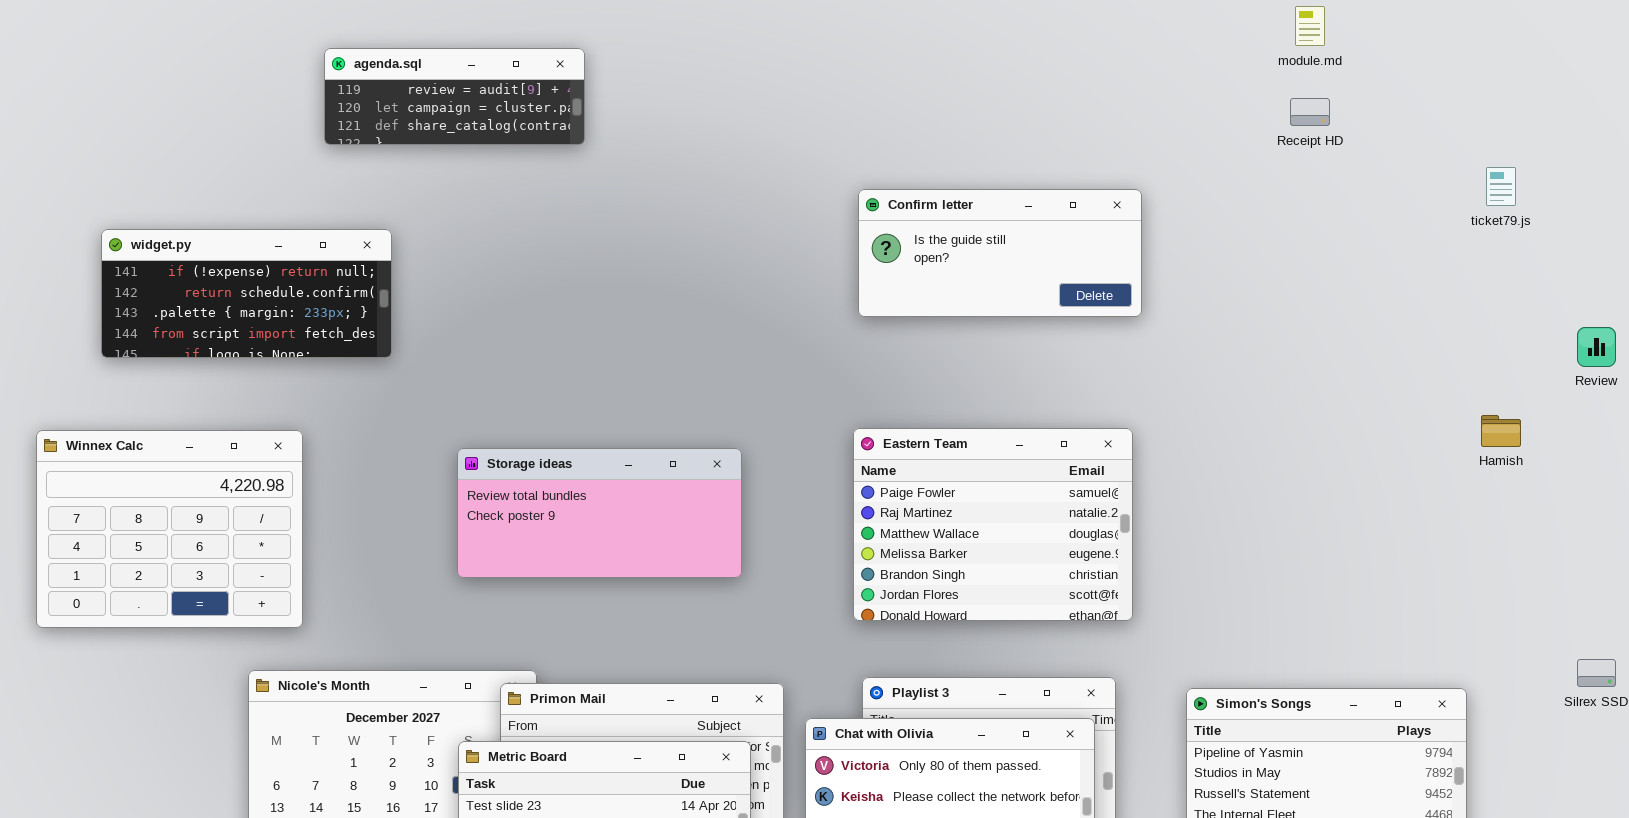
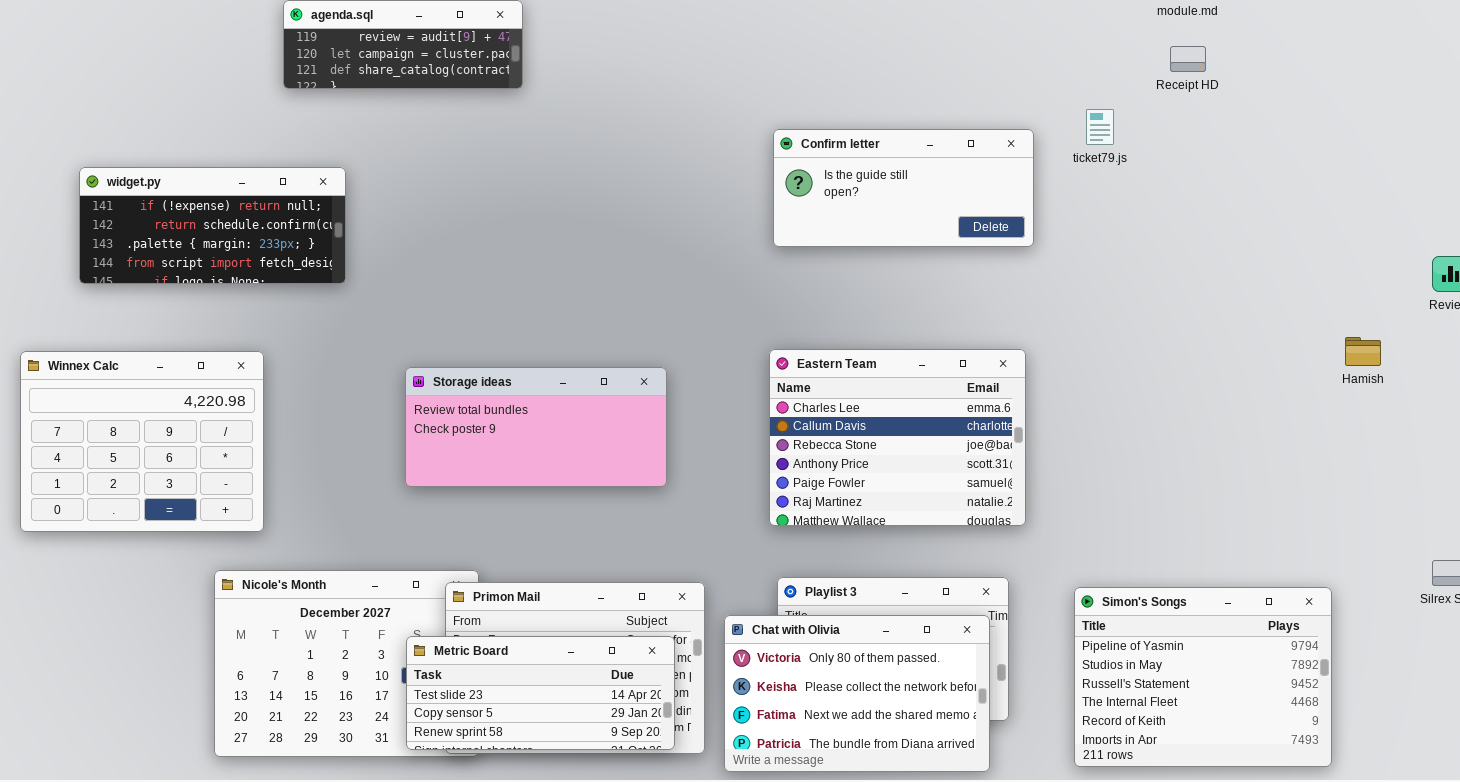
ticket79.js: [1486,167,1516,206] -> [1086,109,1114,145], moved
Eastern Team: [853,428,1133,621] -> [769,349,1026,526], scrolled up 4 rows

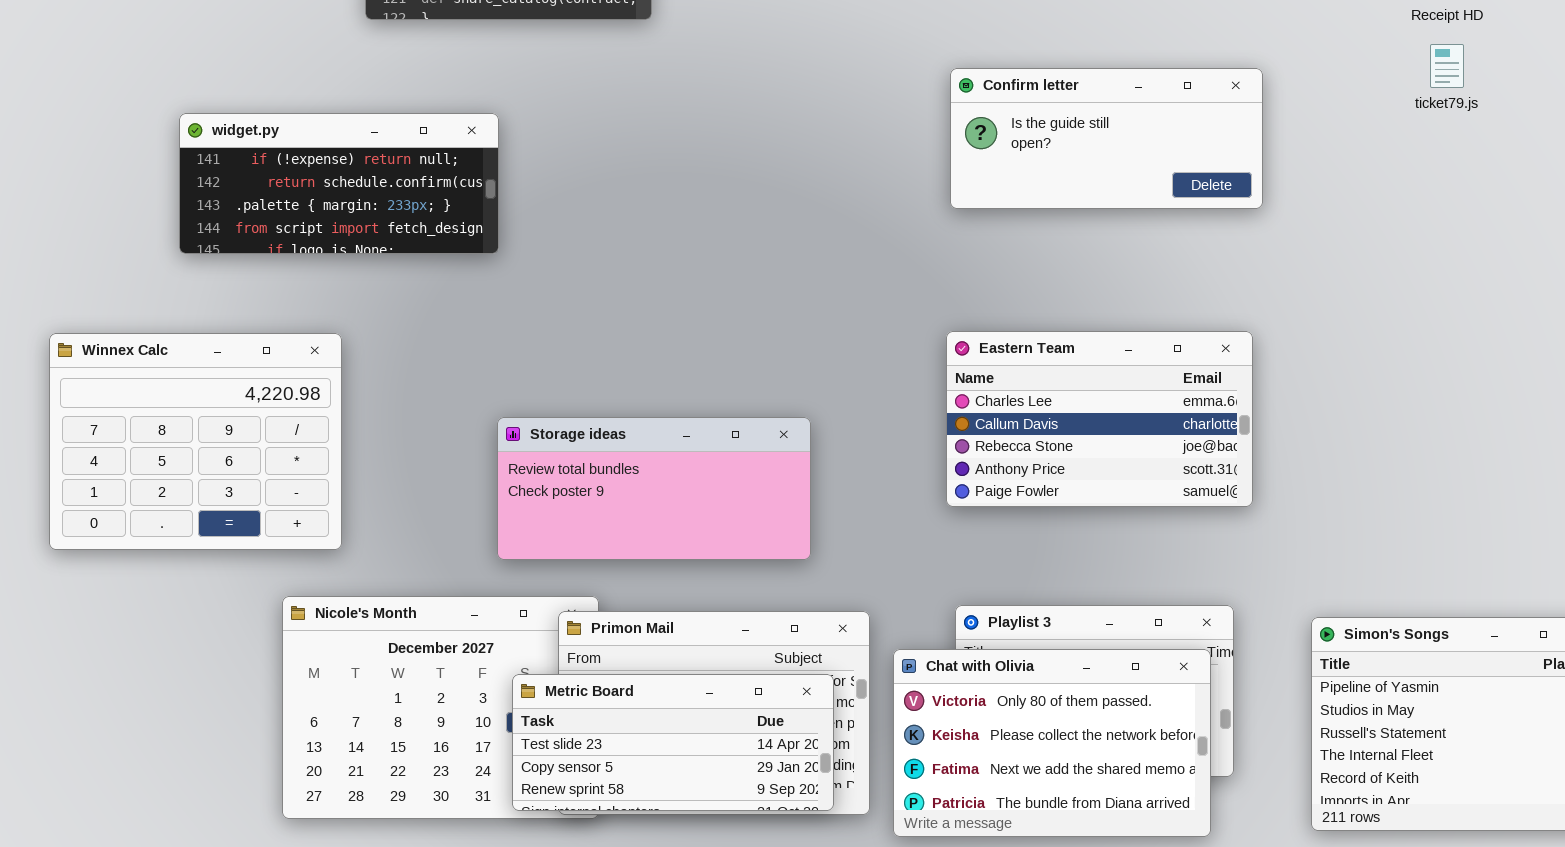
ticket79.js: [1086,109,1114,145] -> [1430,44,1464,88], moved
widget.py: [79,167,346,284] -> [179,113,499,254], moved
Eastern Team: [769,349,1026,526] -> [946,331,1253,507], resized
Storage ideas: [405,367,667,487] -> [497,417,811,560], moved

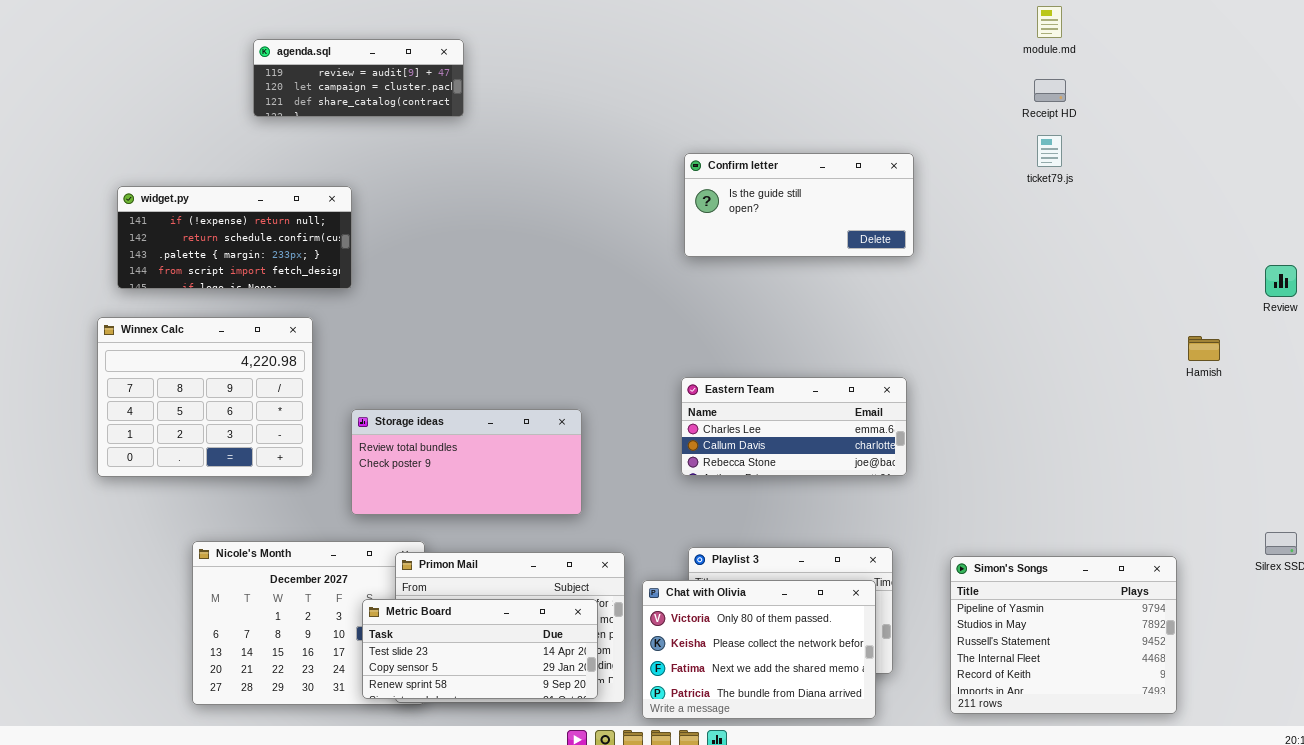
Eastern Team: [946,331,1253,507] -> [681,377,907,476], resized
Winnex Calc: [49,333,342,550] -> [97,317,313,477], moved

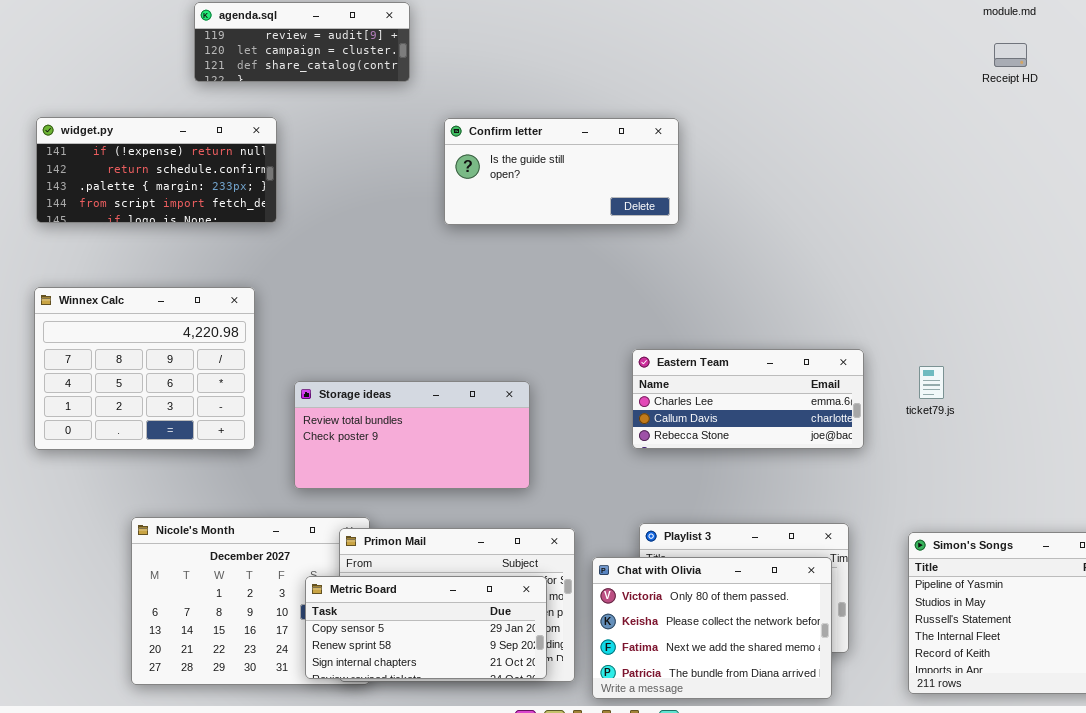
ticket79.js: [1037,135,1062,167] -> [919,366,944,399], moved
Confirm letter: [684,153,914,257] -> [444,118,679,225], moved
widget.py: [117,186,352,289] -> [36,117,277,223], moved
Metric Board: [362,599,598,699] -> [305,576,547,679], scrolled down 1 row

